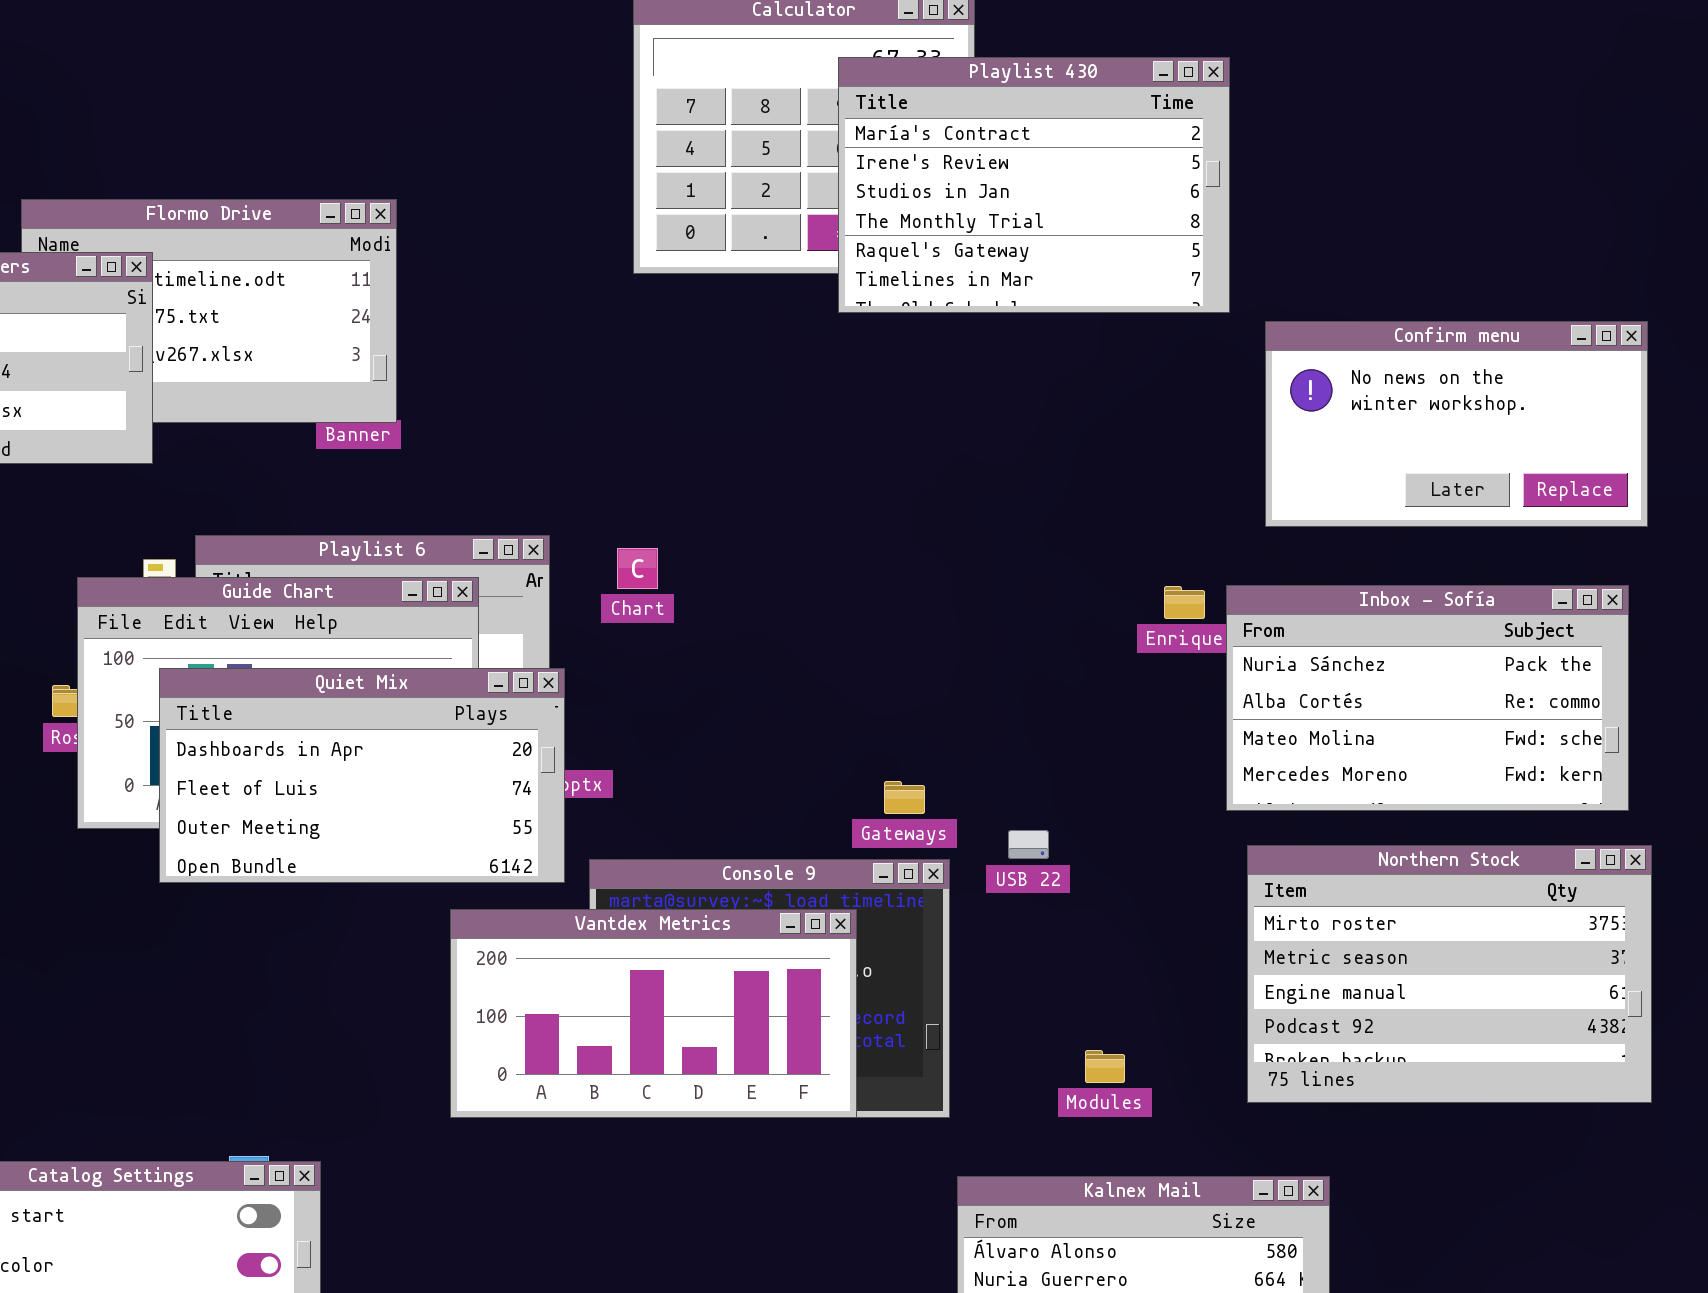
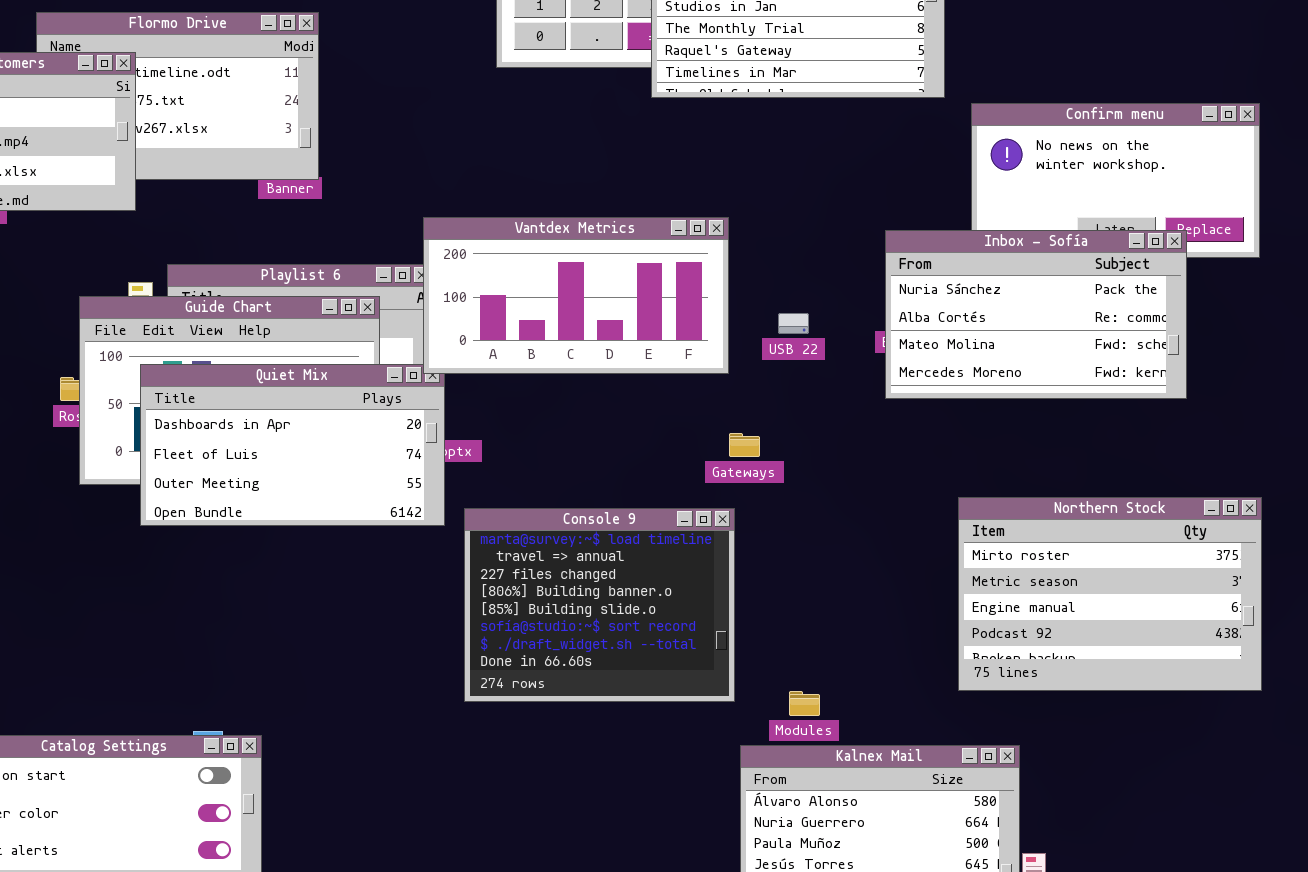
Inbox - Sofía: [1226,585,1629,811] -> [885,230,1187,399], moved
Gateways: [884,781,925,814] -> [729,433,760,457], moved
USB 22: [1008,830,1049,859] -> [778,313,809,334], moved
Vantdex Metrics: [450,909,857,1118] -> [423,217,729,374], moved
Modules: [1085,1050,1125,1083] -> [789,691,820,716], moved

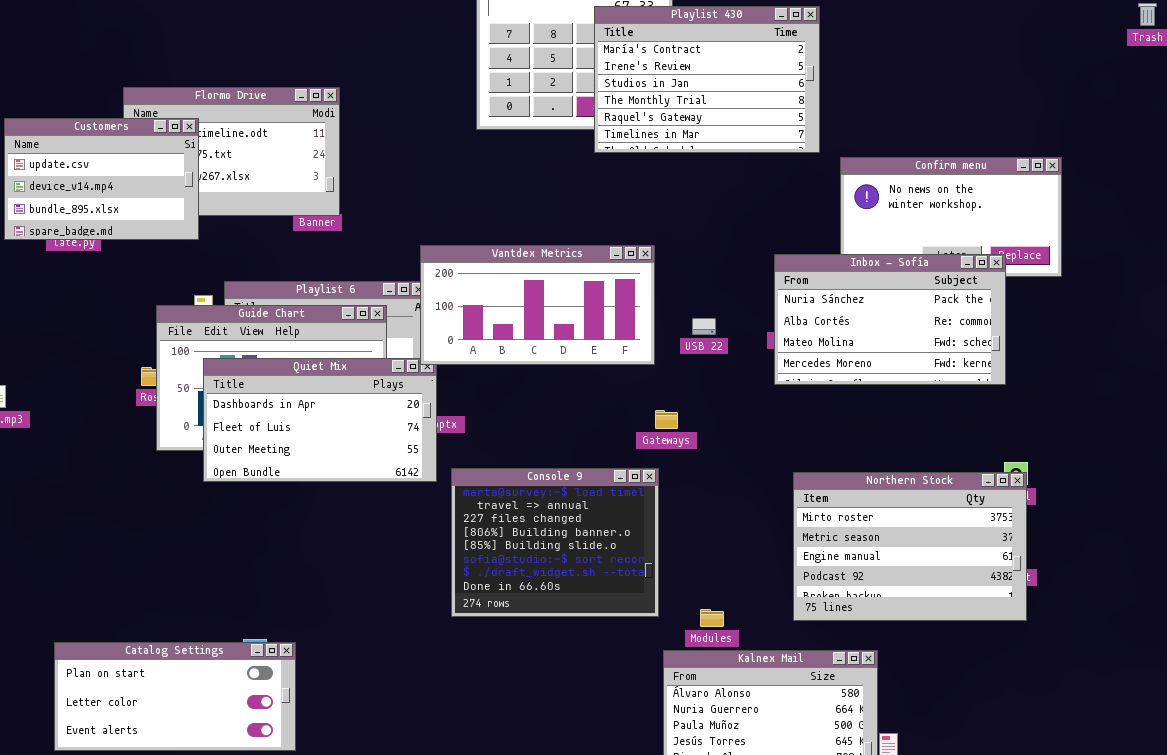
Northern Stock: [958,497,1262,691] -> [793,472,1027,621], moved

